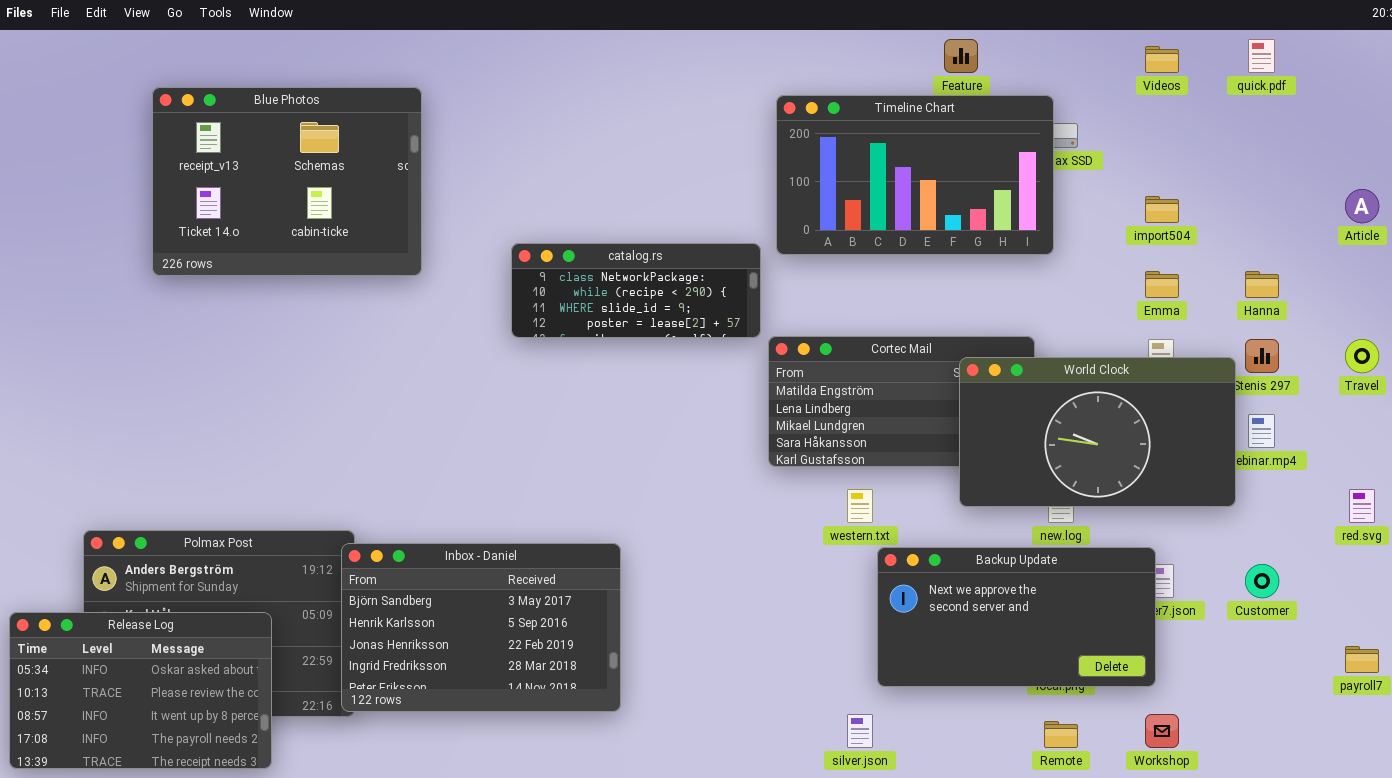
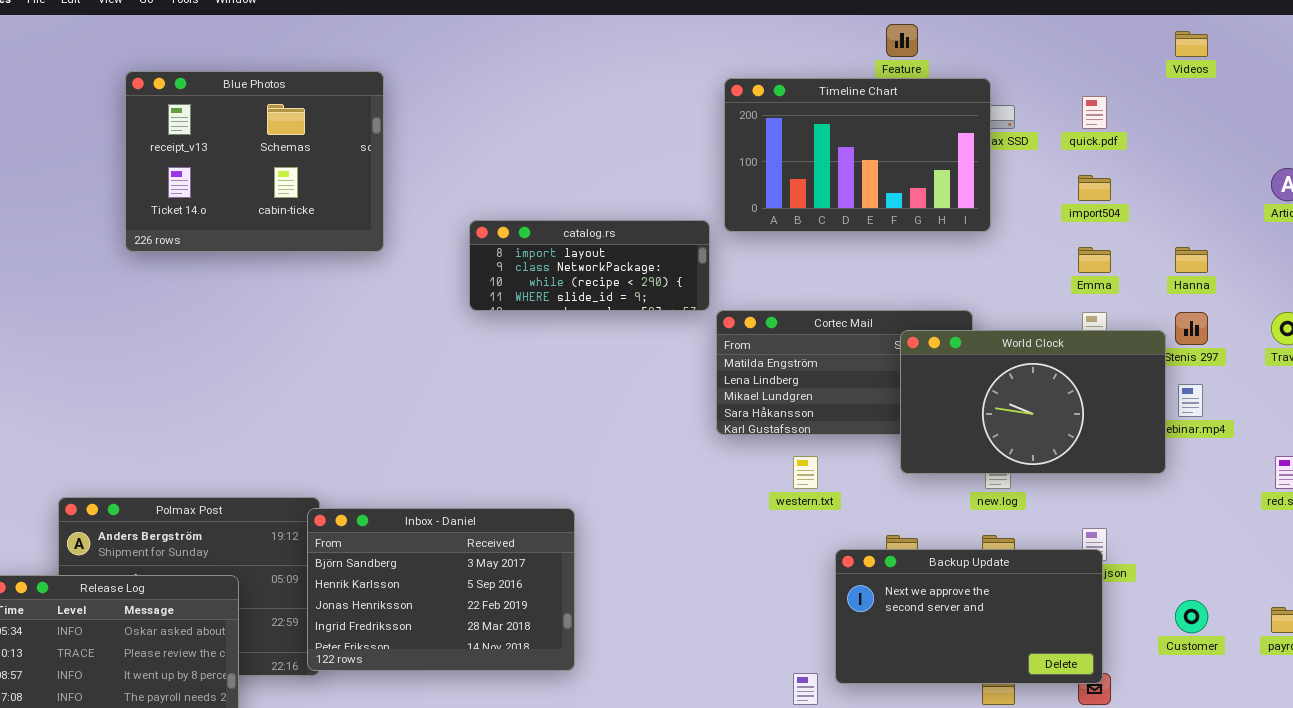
quick.pdf: [1248,39,1275,73] -> [1082,96,1107,129], moved
Videos: [1145,46,1179,73] -> [1175,31,1208,57], moved
catalog.rs: [511,243,761,338] -> [469,220,710,311], scrolled up 1 row
Backup Update: [877,547,1156,687] -> [835,549,1103,684], moved
Customer: [1245,564,1279,598] -> [1175,600,1208,633], moved

